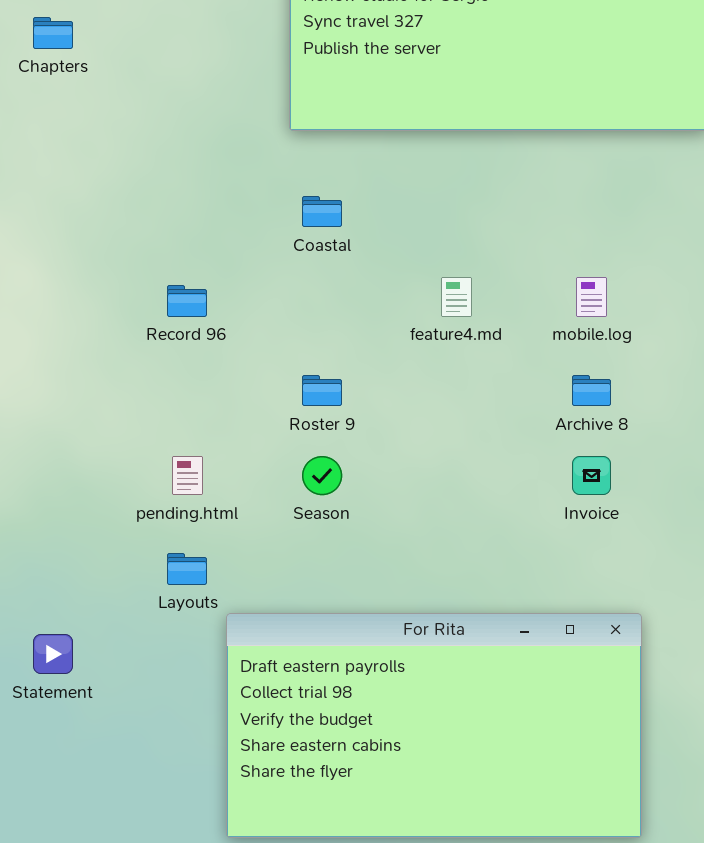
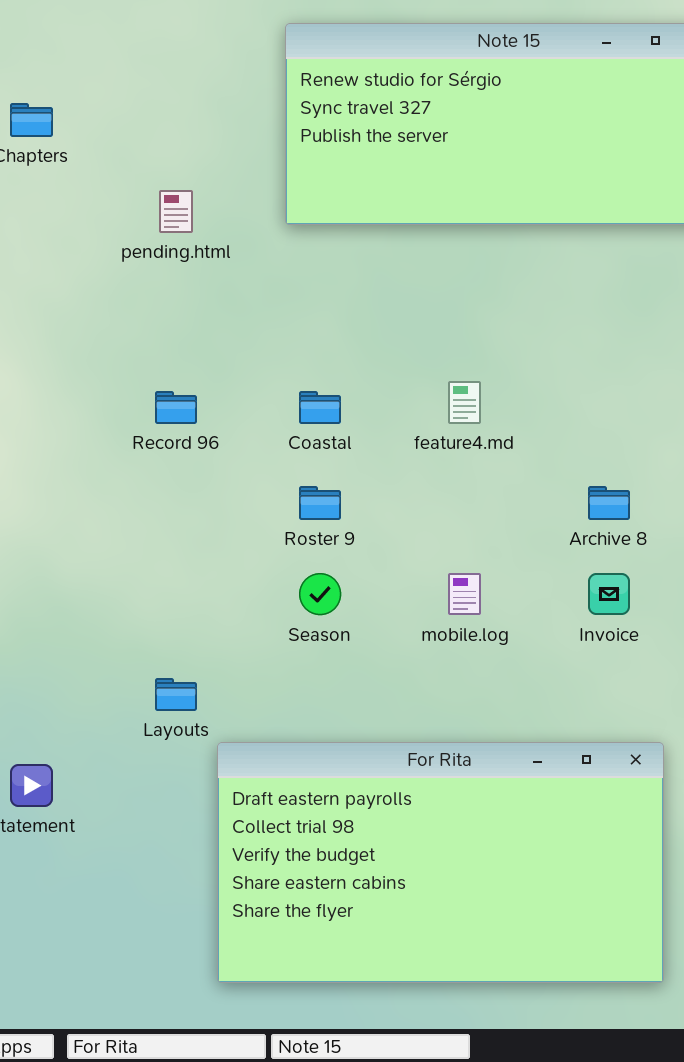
Coastal: [302,196,342,227] -> [299,391,341,424], moved
mobile.log: [576,277,607,317] -> [448,573,481,615], moved
pending.html: [172,456,203,495] -> [159,190,193,233], moved

